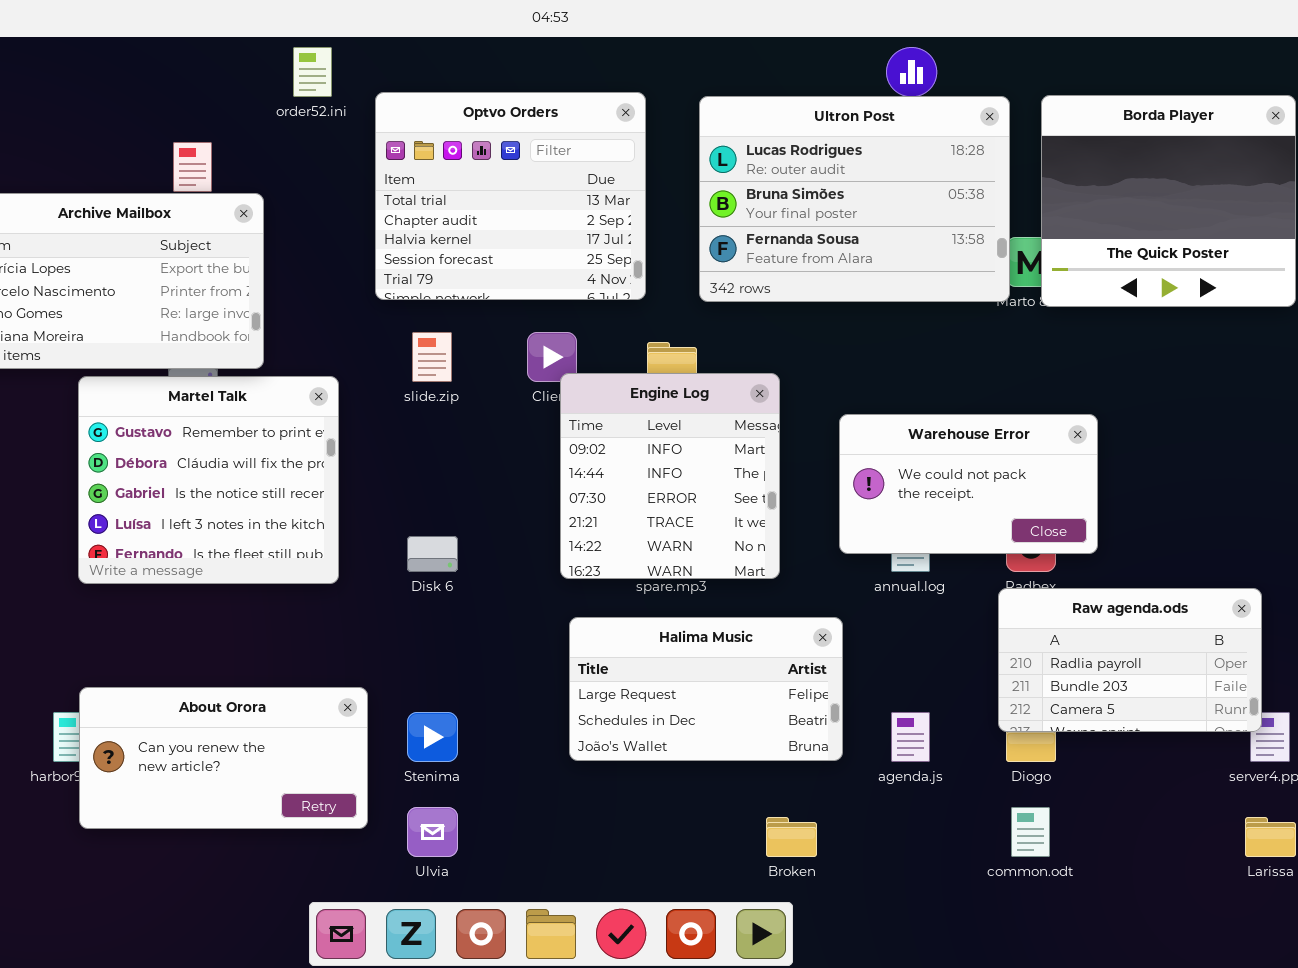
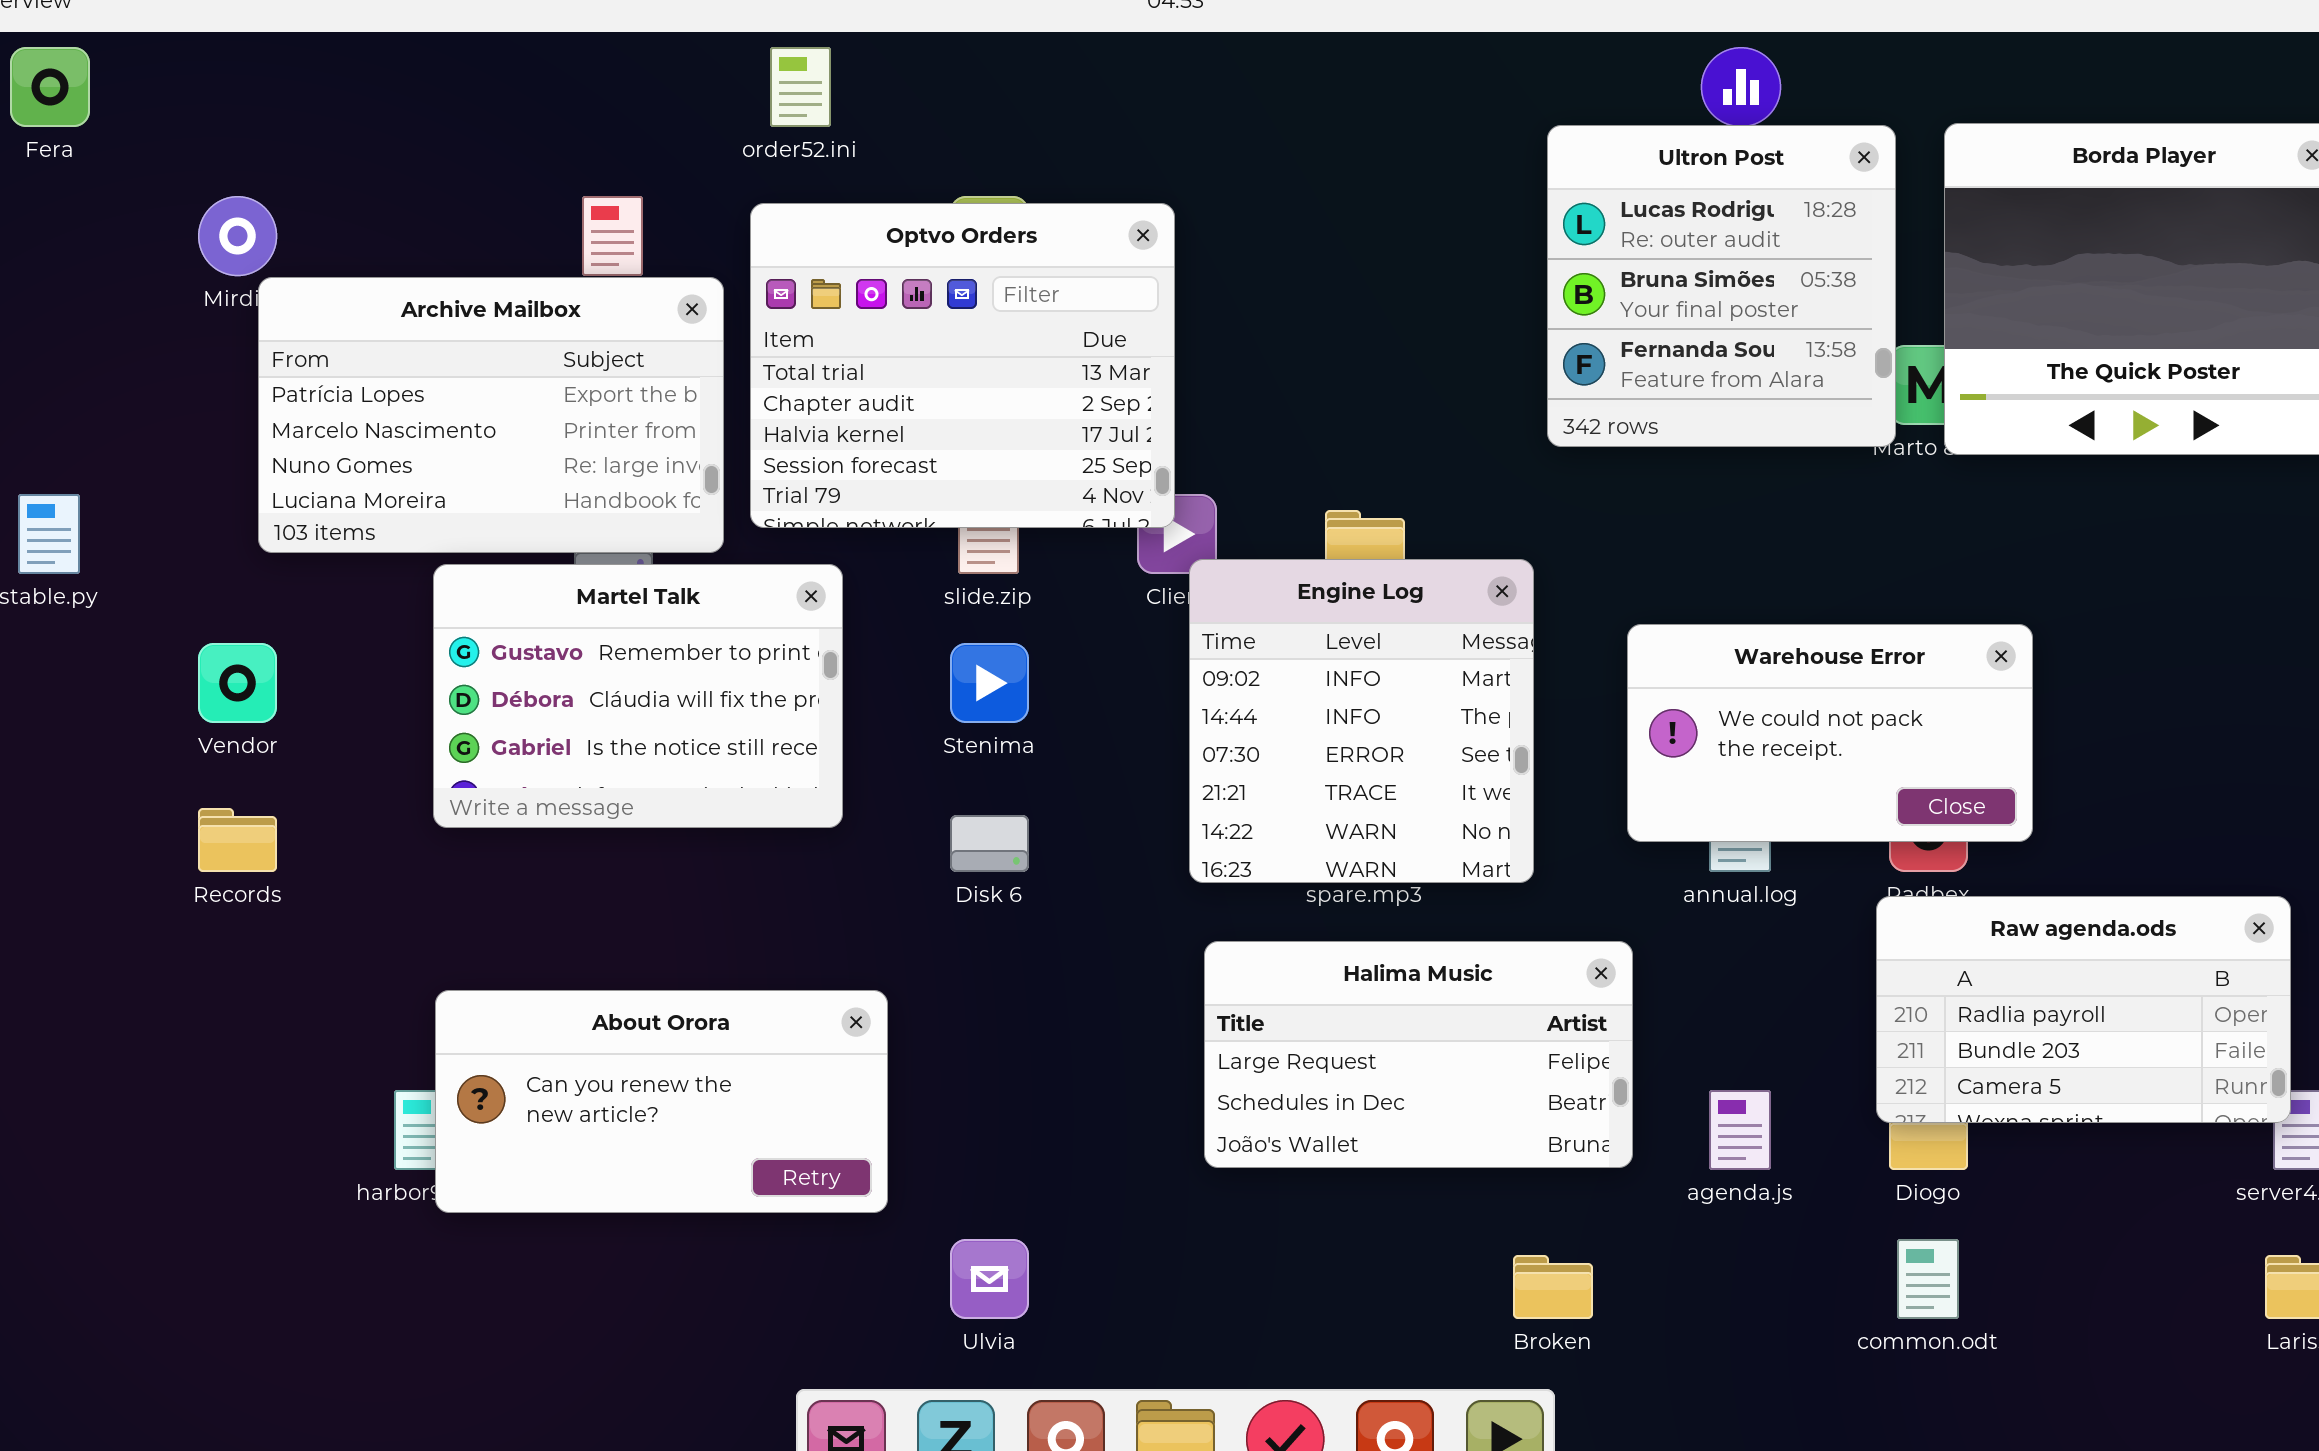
Optvo Orders: [375,92,646,300] -> [750,203,1175,528], moved
Ultron Post: [699,96,1010,302] -> [1547,125,1896,447], resized
Martel Talk: [78,376,339,584] -> [433,564,843,828], resized
About Orora: [79,687,368,829] -> [435,990,888,1213], moved
Stenima: [407,712,458,762] -> [950,643,1029,723], moved

